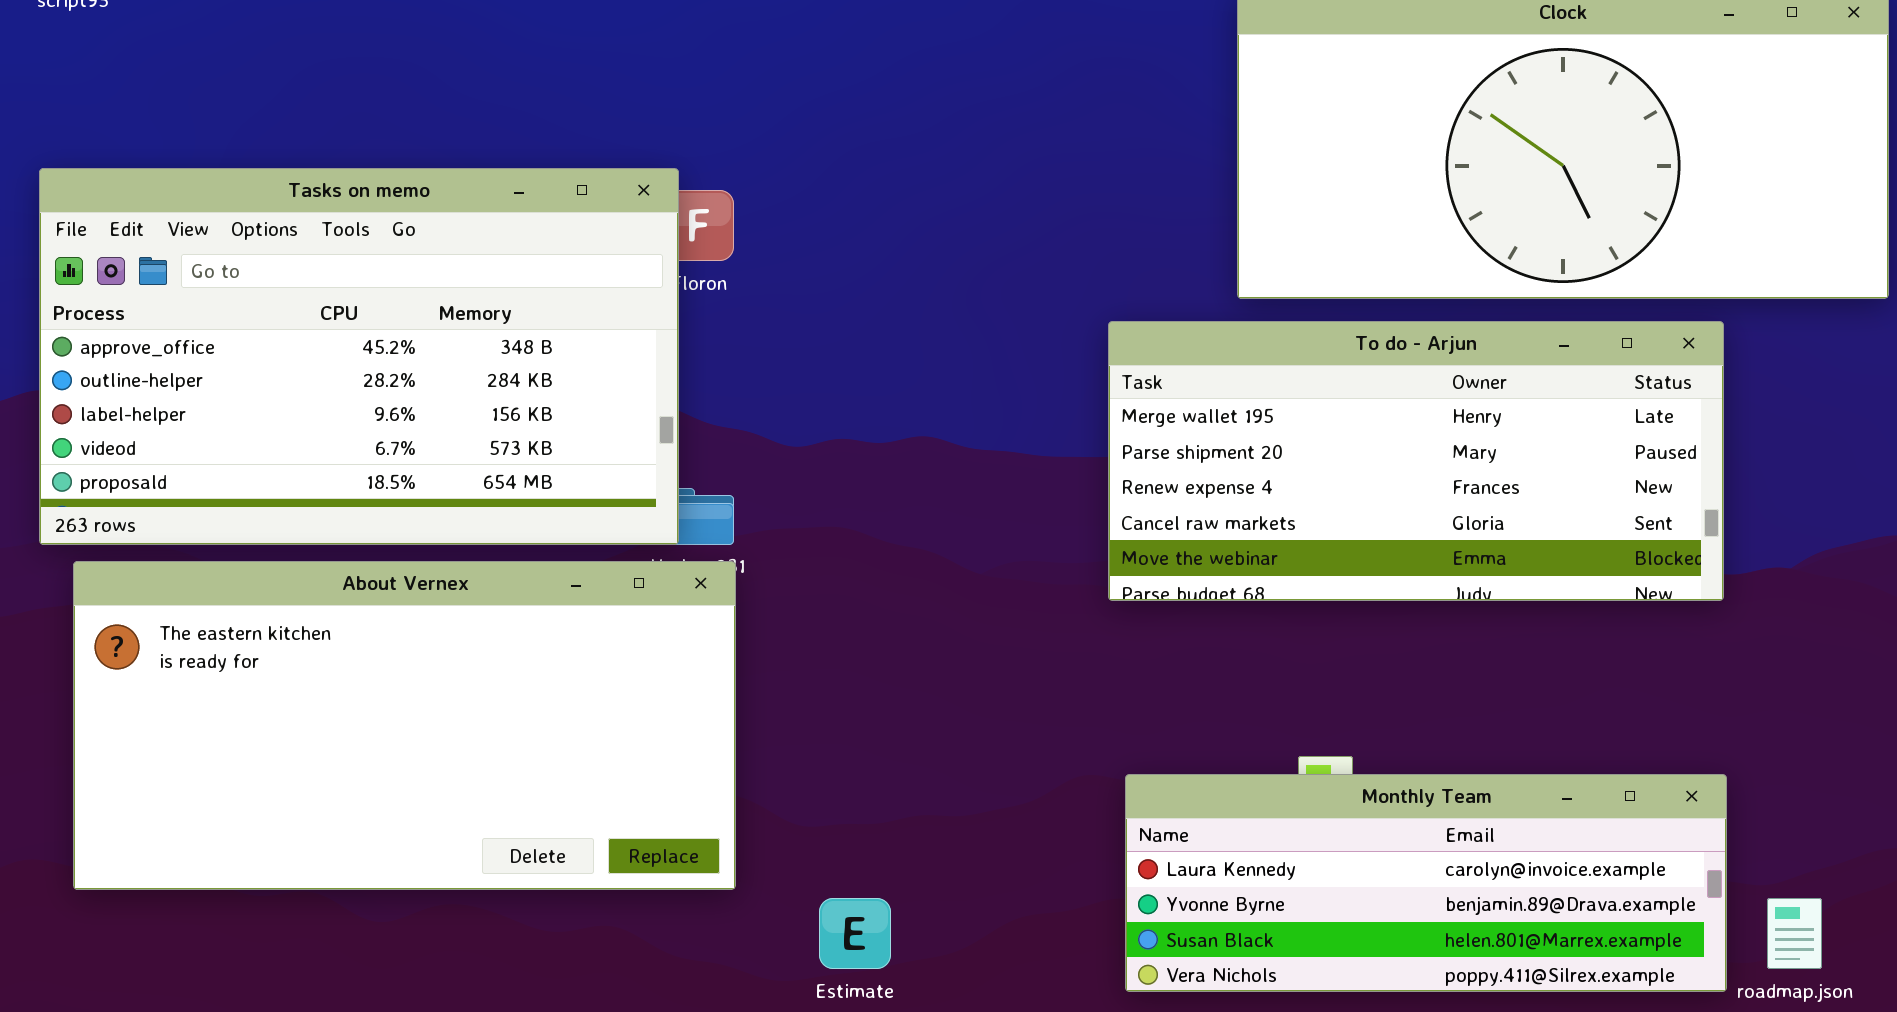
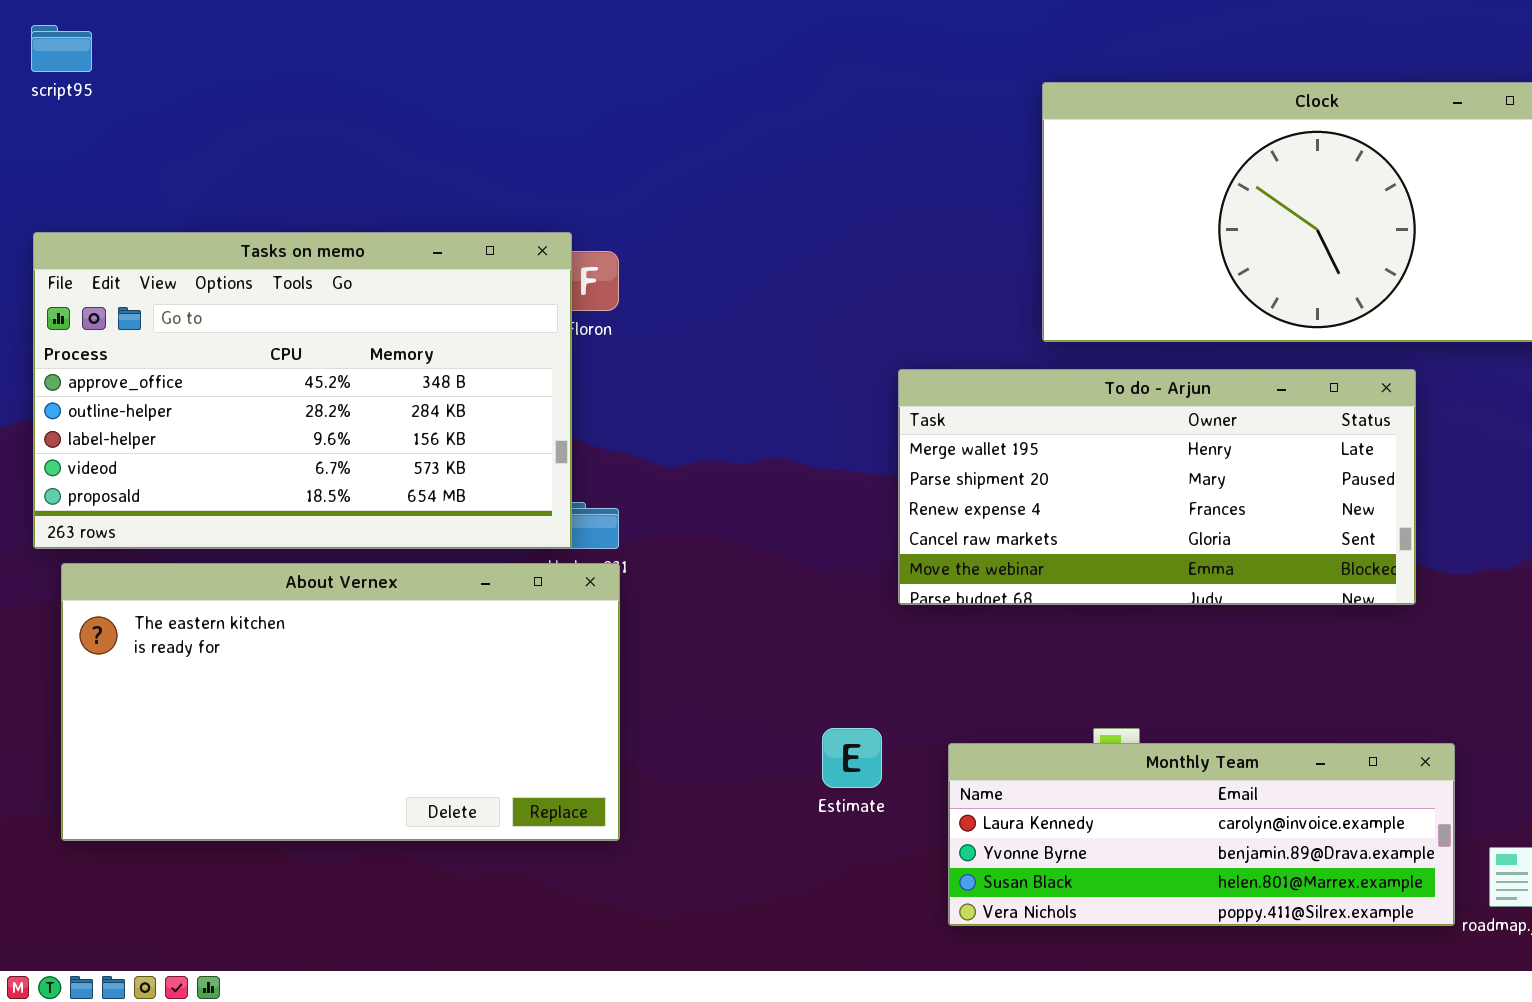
To do - Arjun: [1108,321,1724,601] -> [898,369,1416,605], moved
Estimate: [819,898,891,969] -> [822,728,882,788], moved

